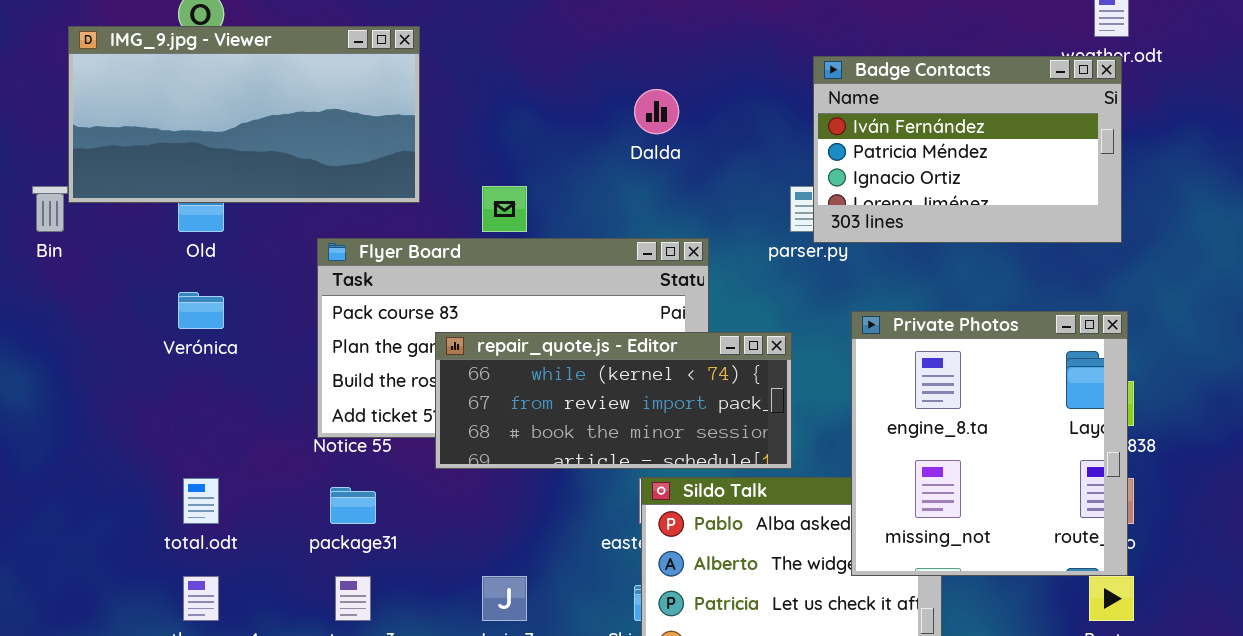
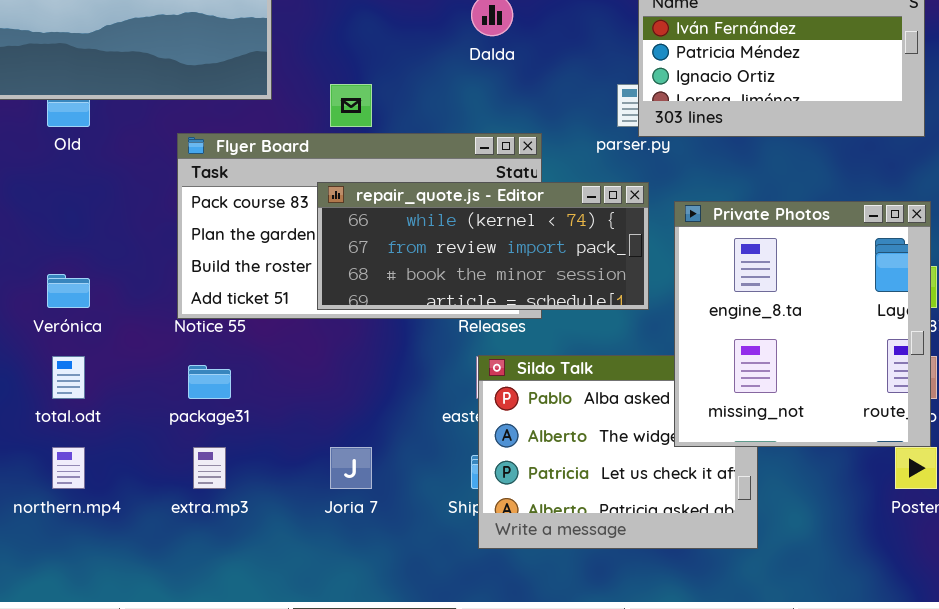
Verónica: [178,292,224,329] -> [47,274,90,308], moved
repair_quote.js - Editor: [435,332,792,469] -> [317,182,649,310], moved

